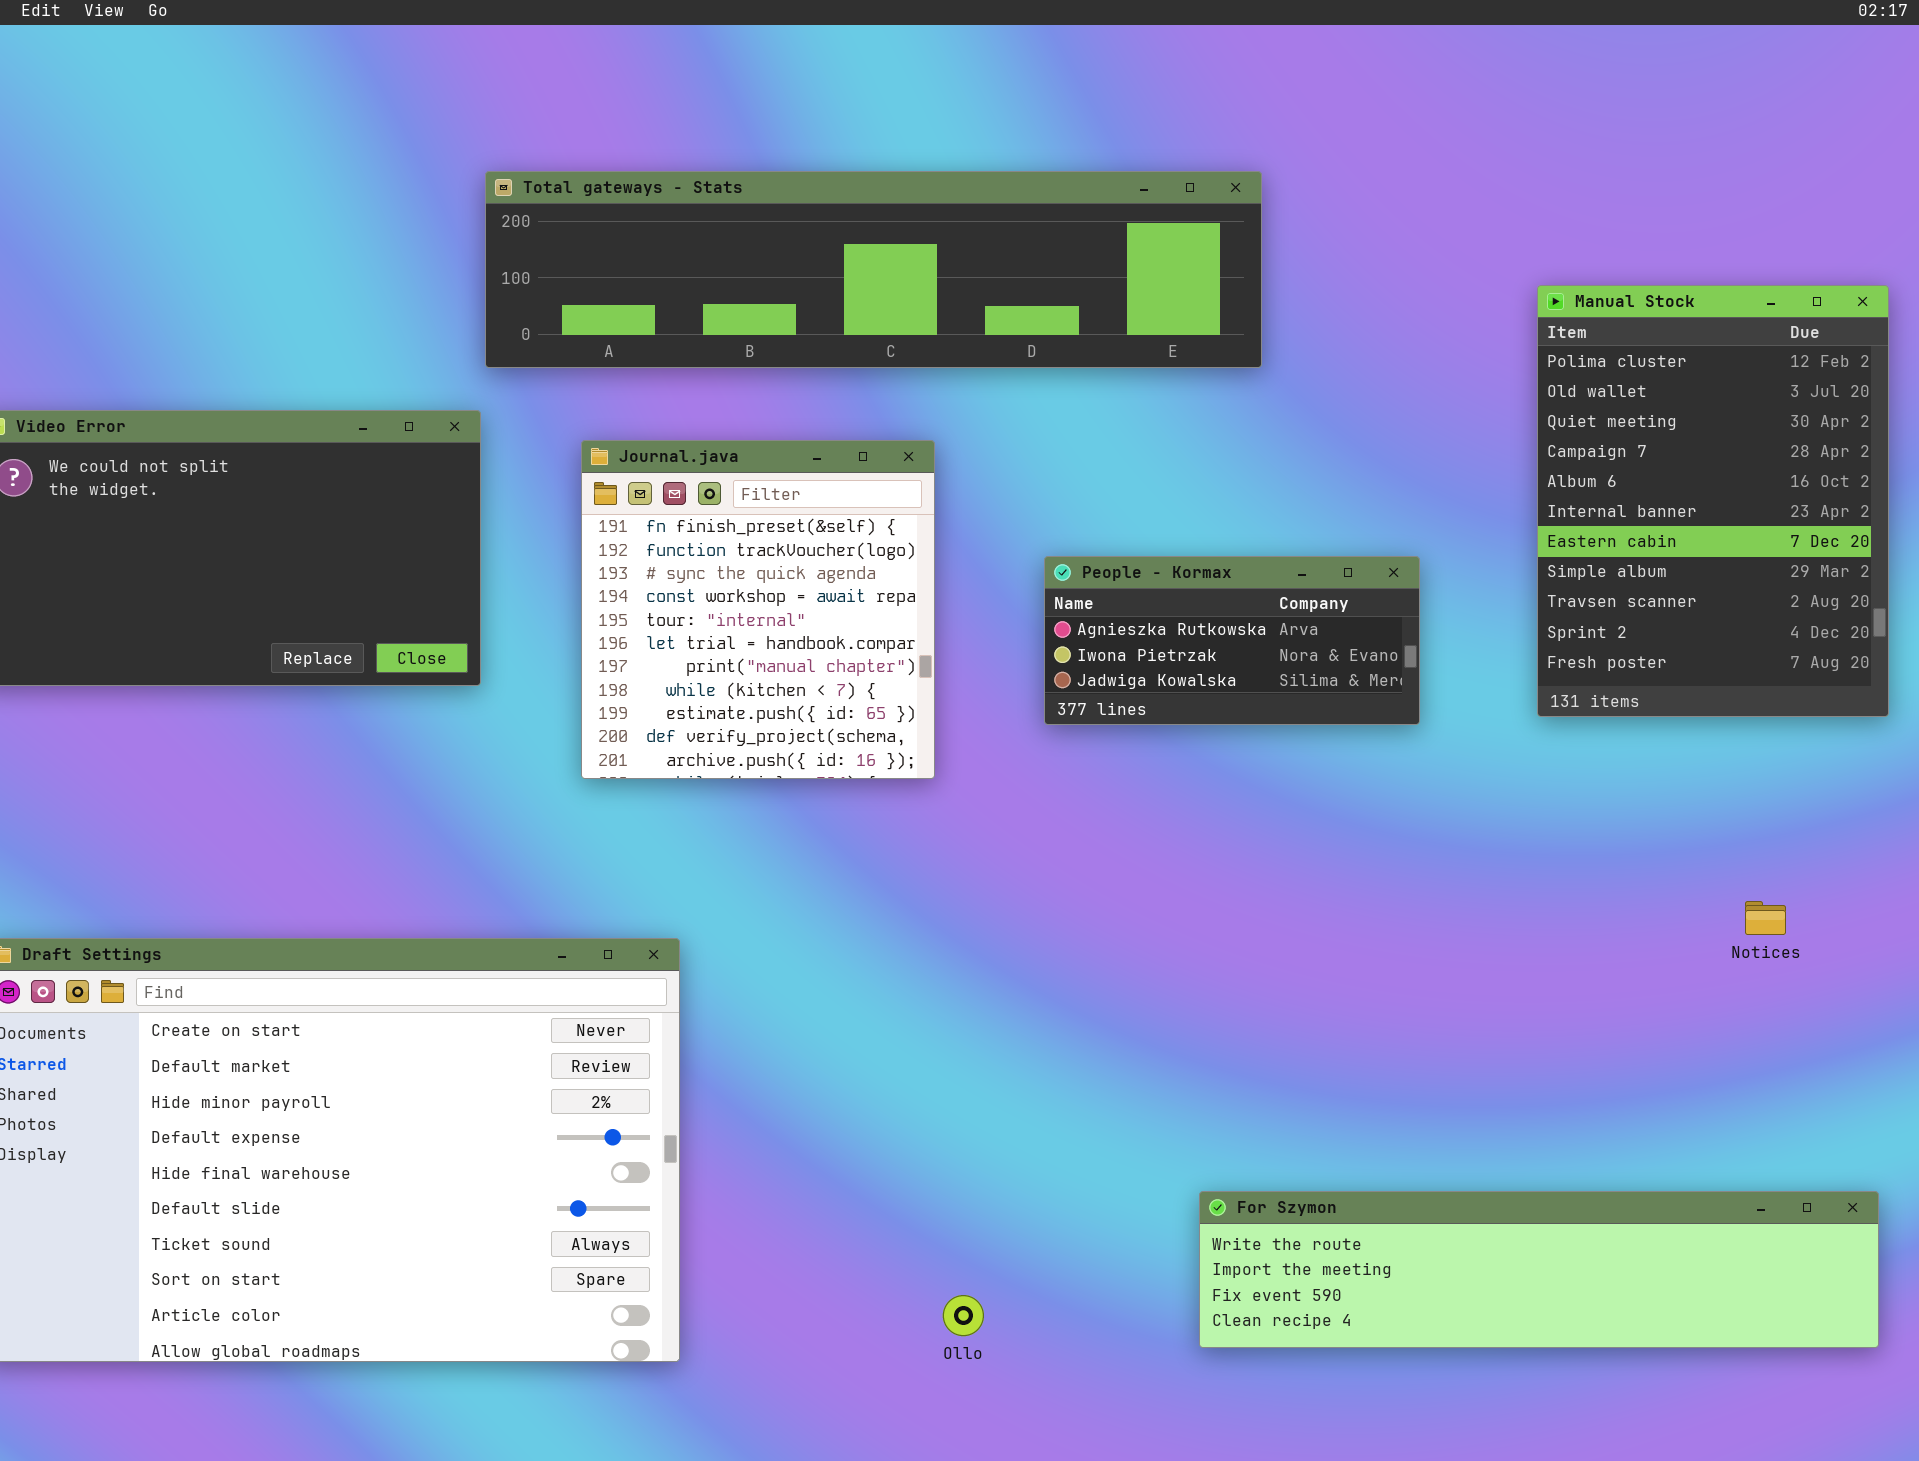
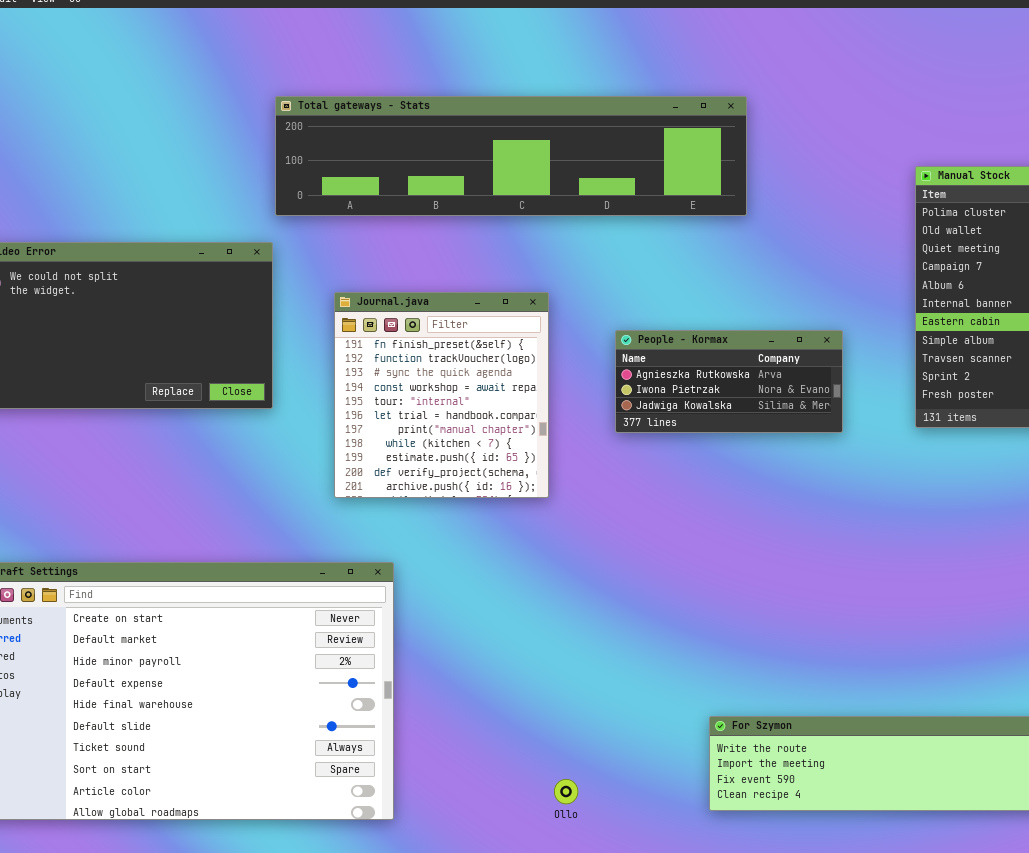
Journal.java: [581,440,935,779] -> [334,292,549,498], moved

